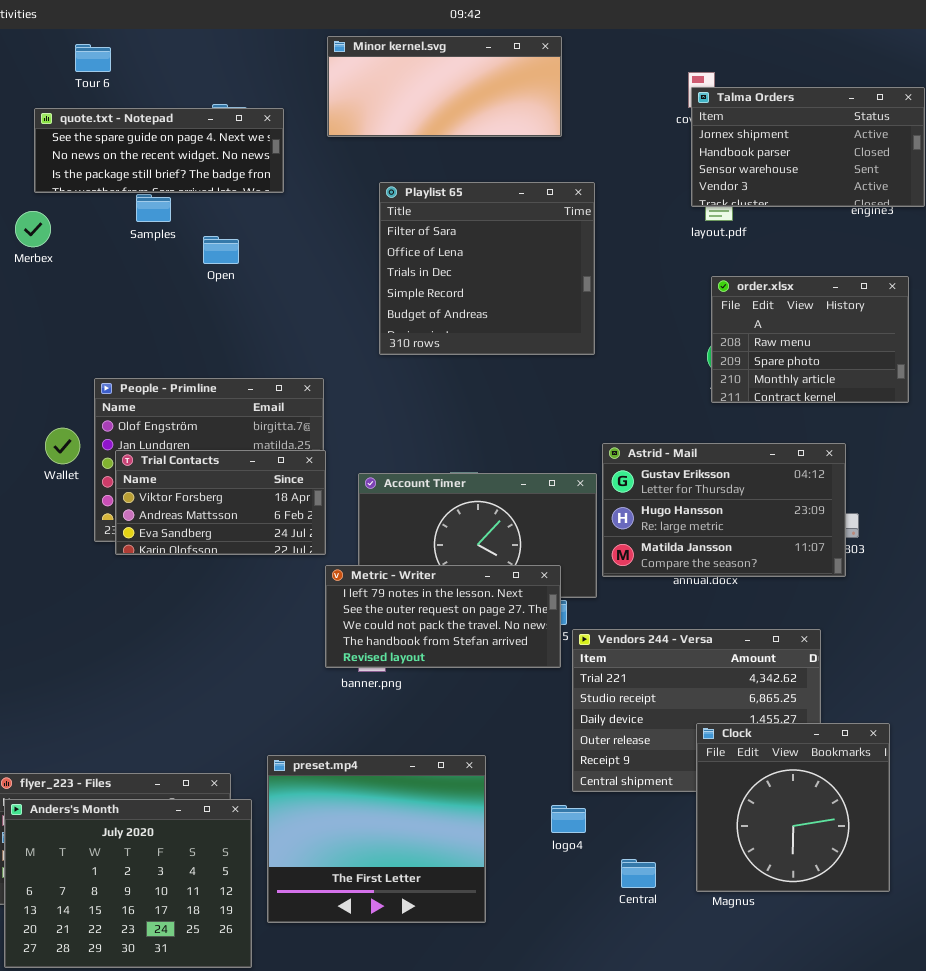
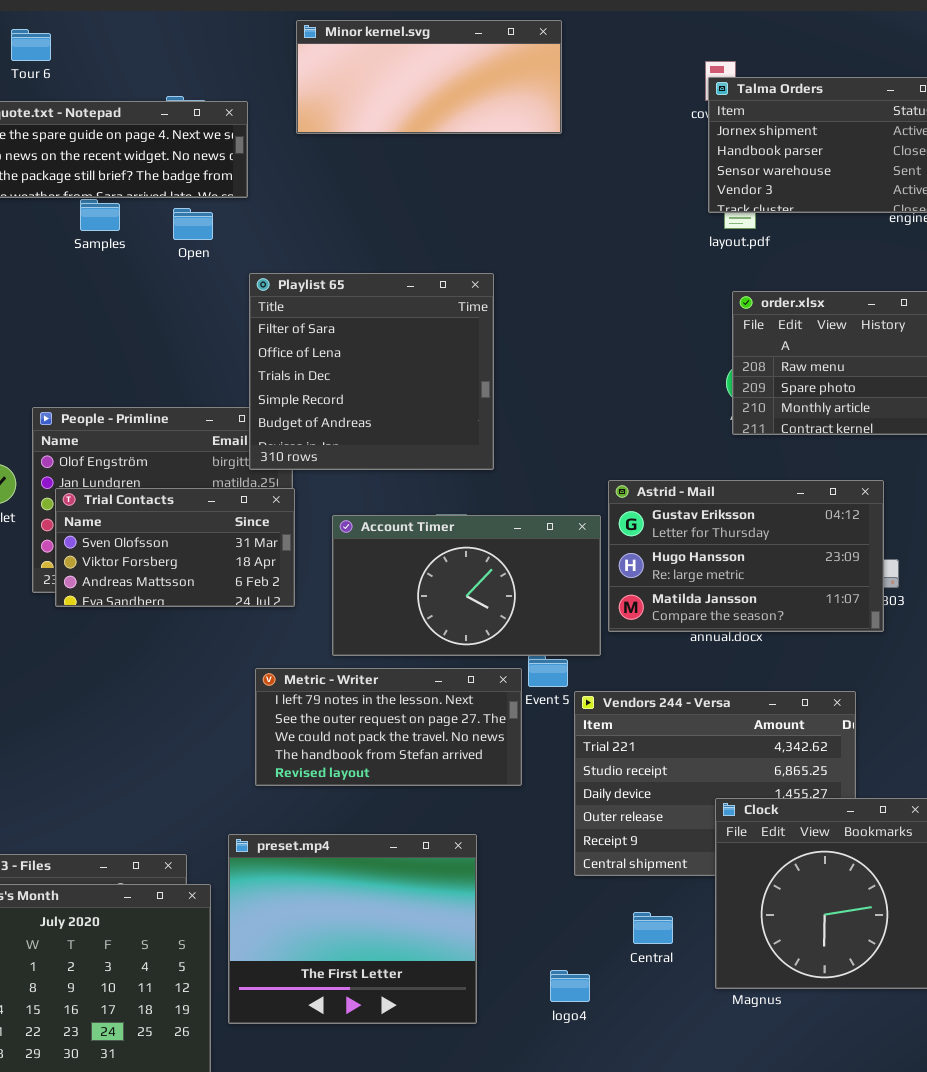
Playlist 65: [379,182,595,355] -> [249,273,494,470], moved
Open: [203,236,239,264] -> [173,208,213,240], moved
Trial Contacts: [115,450,326,555] -> [55,488,295,607], scrolled up 1 row
Metric - Writer: [325,565,561,668] -> [255,668,522,786], moved
logo4: [551,805,586,833] -> [550,970,590,1002], moved
Central: [621,859,656,888] -> [633,912,673,944], moved

